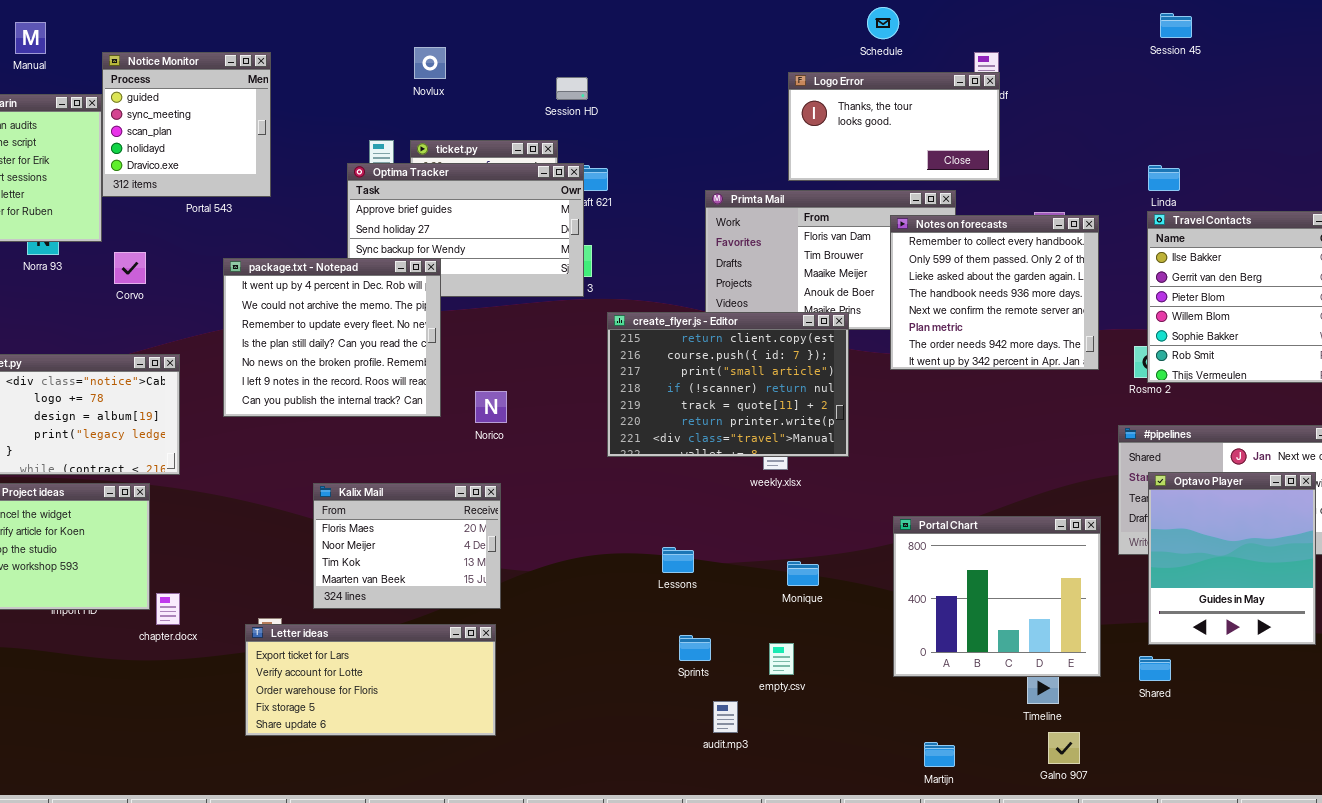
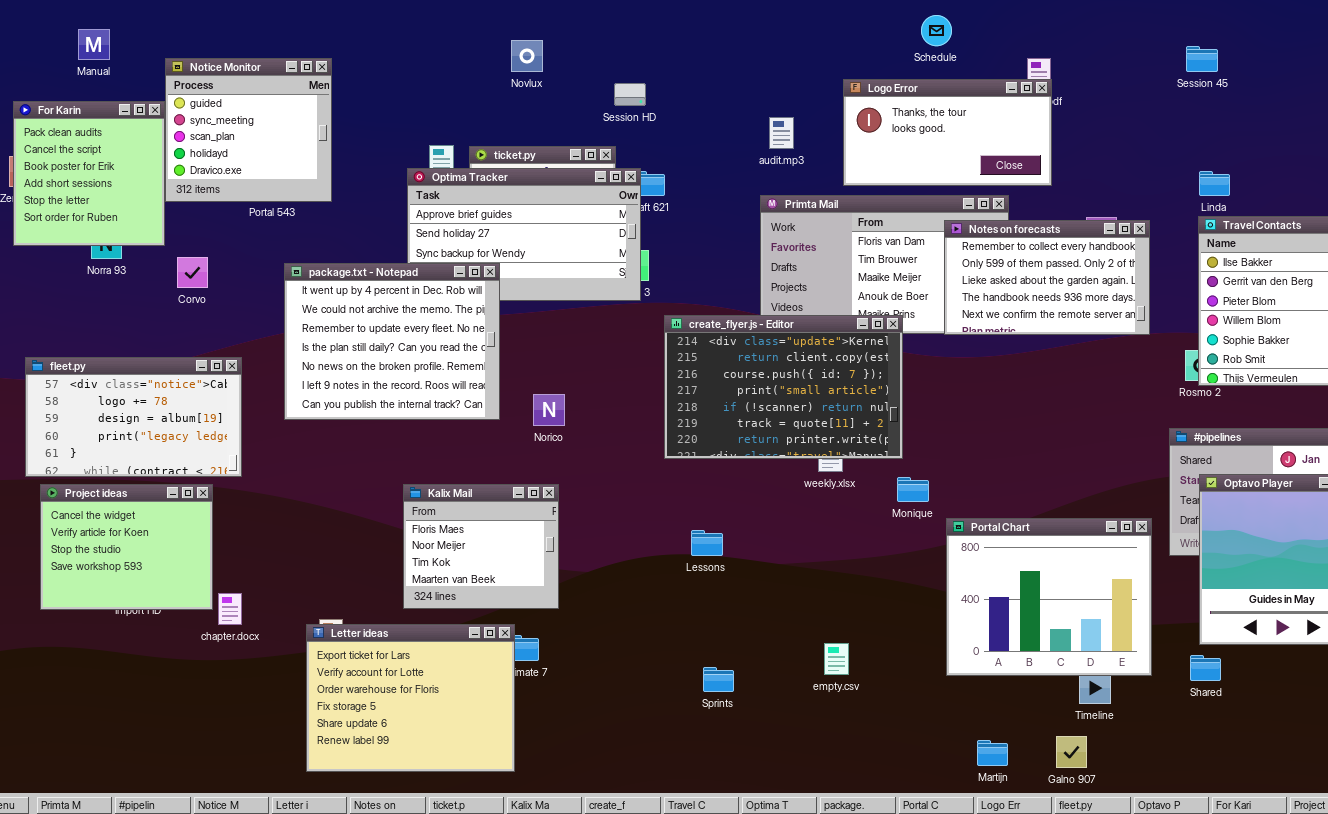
Session 45: [1160,13,1192,38] -> [1186,46,1218,72], moved
Novlux: [414,47,446,79] -> [511,40,543,72], moved
Notes on forecasts: [890,215,1099,370] -> [944,220,1150,335], resized
create_flyer.js - Editor: [607,312,849,457] -> [664,315,903,459], scrolled up 1 row
Kalix Mail: [313,483,501,609] -> [403,484,559,609], resized
Lessons: [662,547,694,573] -> [691,530,723,556], moved
Monique: [787,561,819,586] -> [897,477,929,502], moved
Letter ideas: [245,624,496,736] -> [306,624,515,772], resized
Sprints: [679,635,711,661] -> [703,667,734,692], moved
audit.mp3: [713,701,738,733] -> [769,117,794,149], moved
Galno 907: [1048,732,1080,764] -> [1056,736,1087,768], moved

